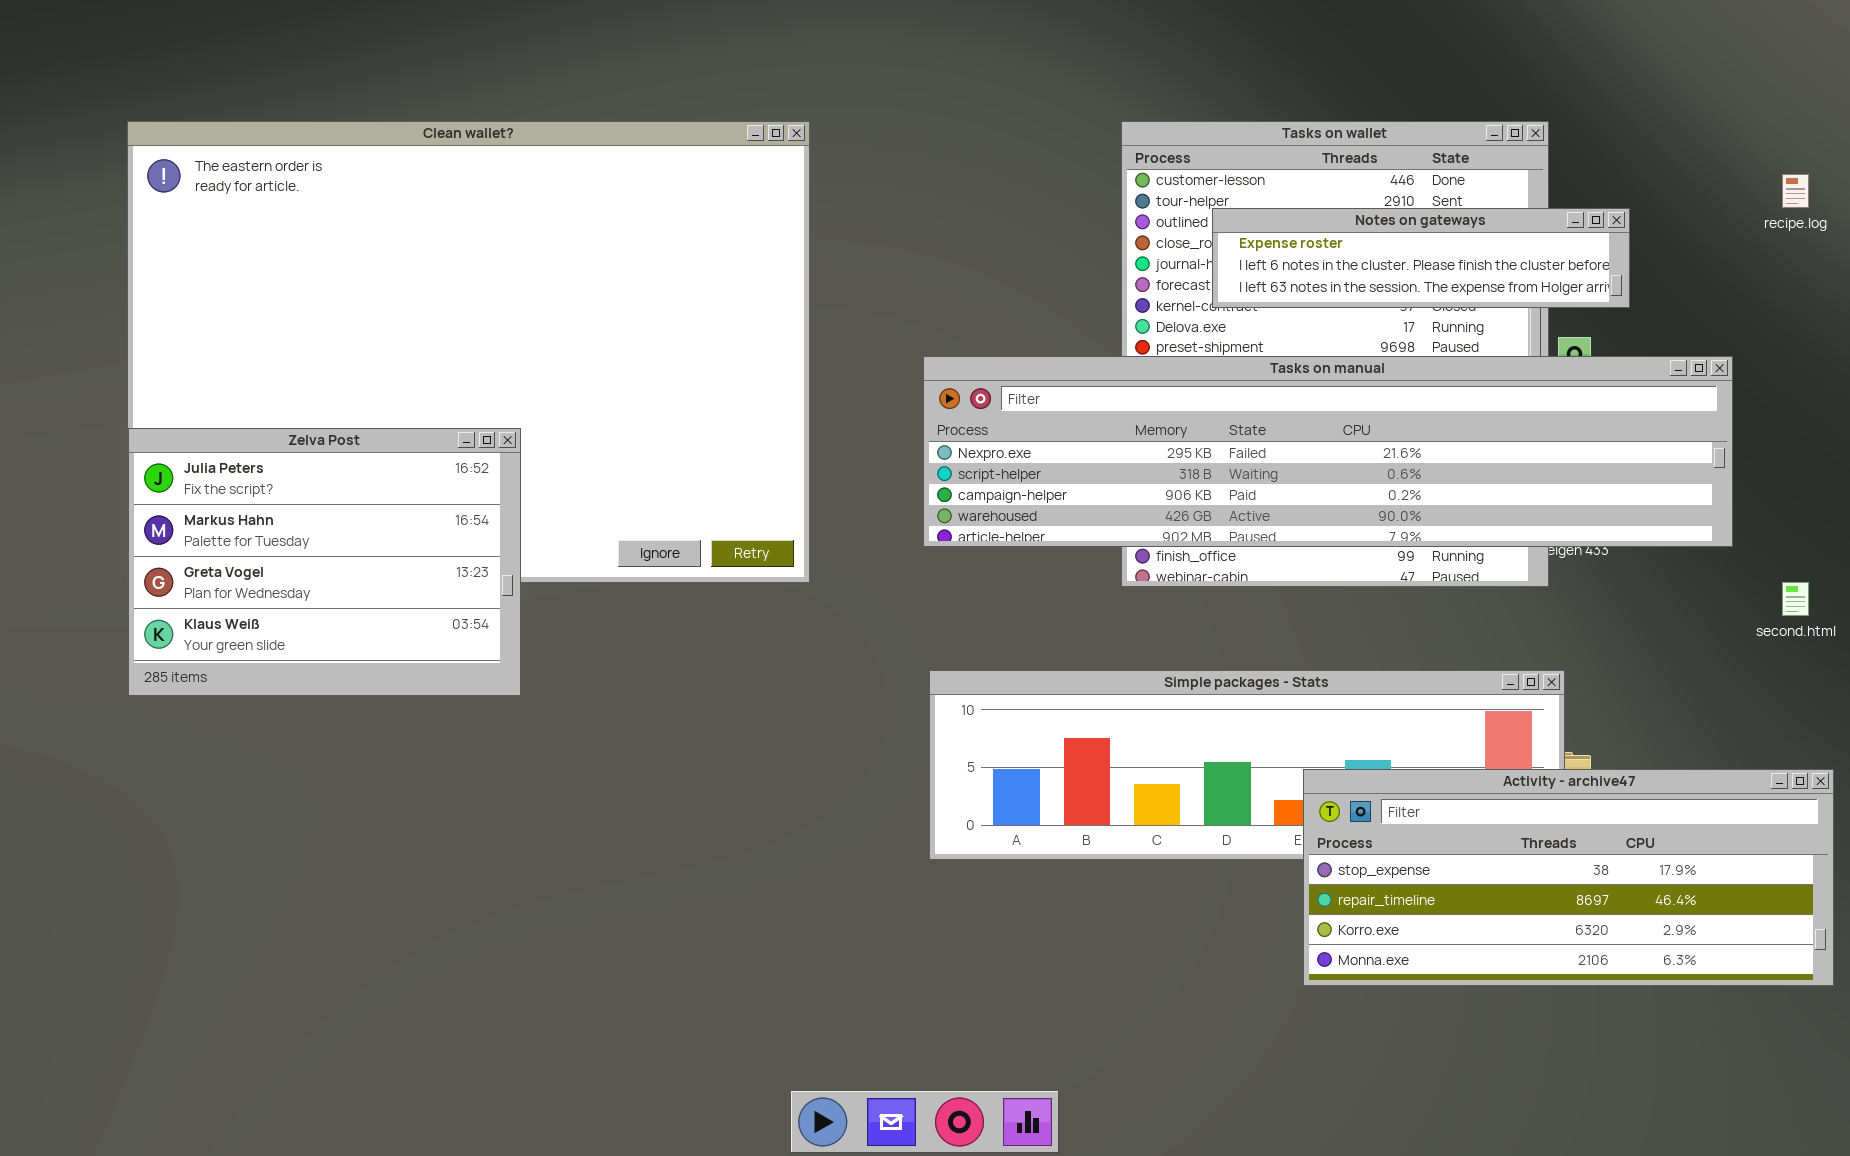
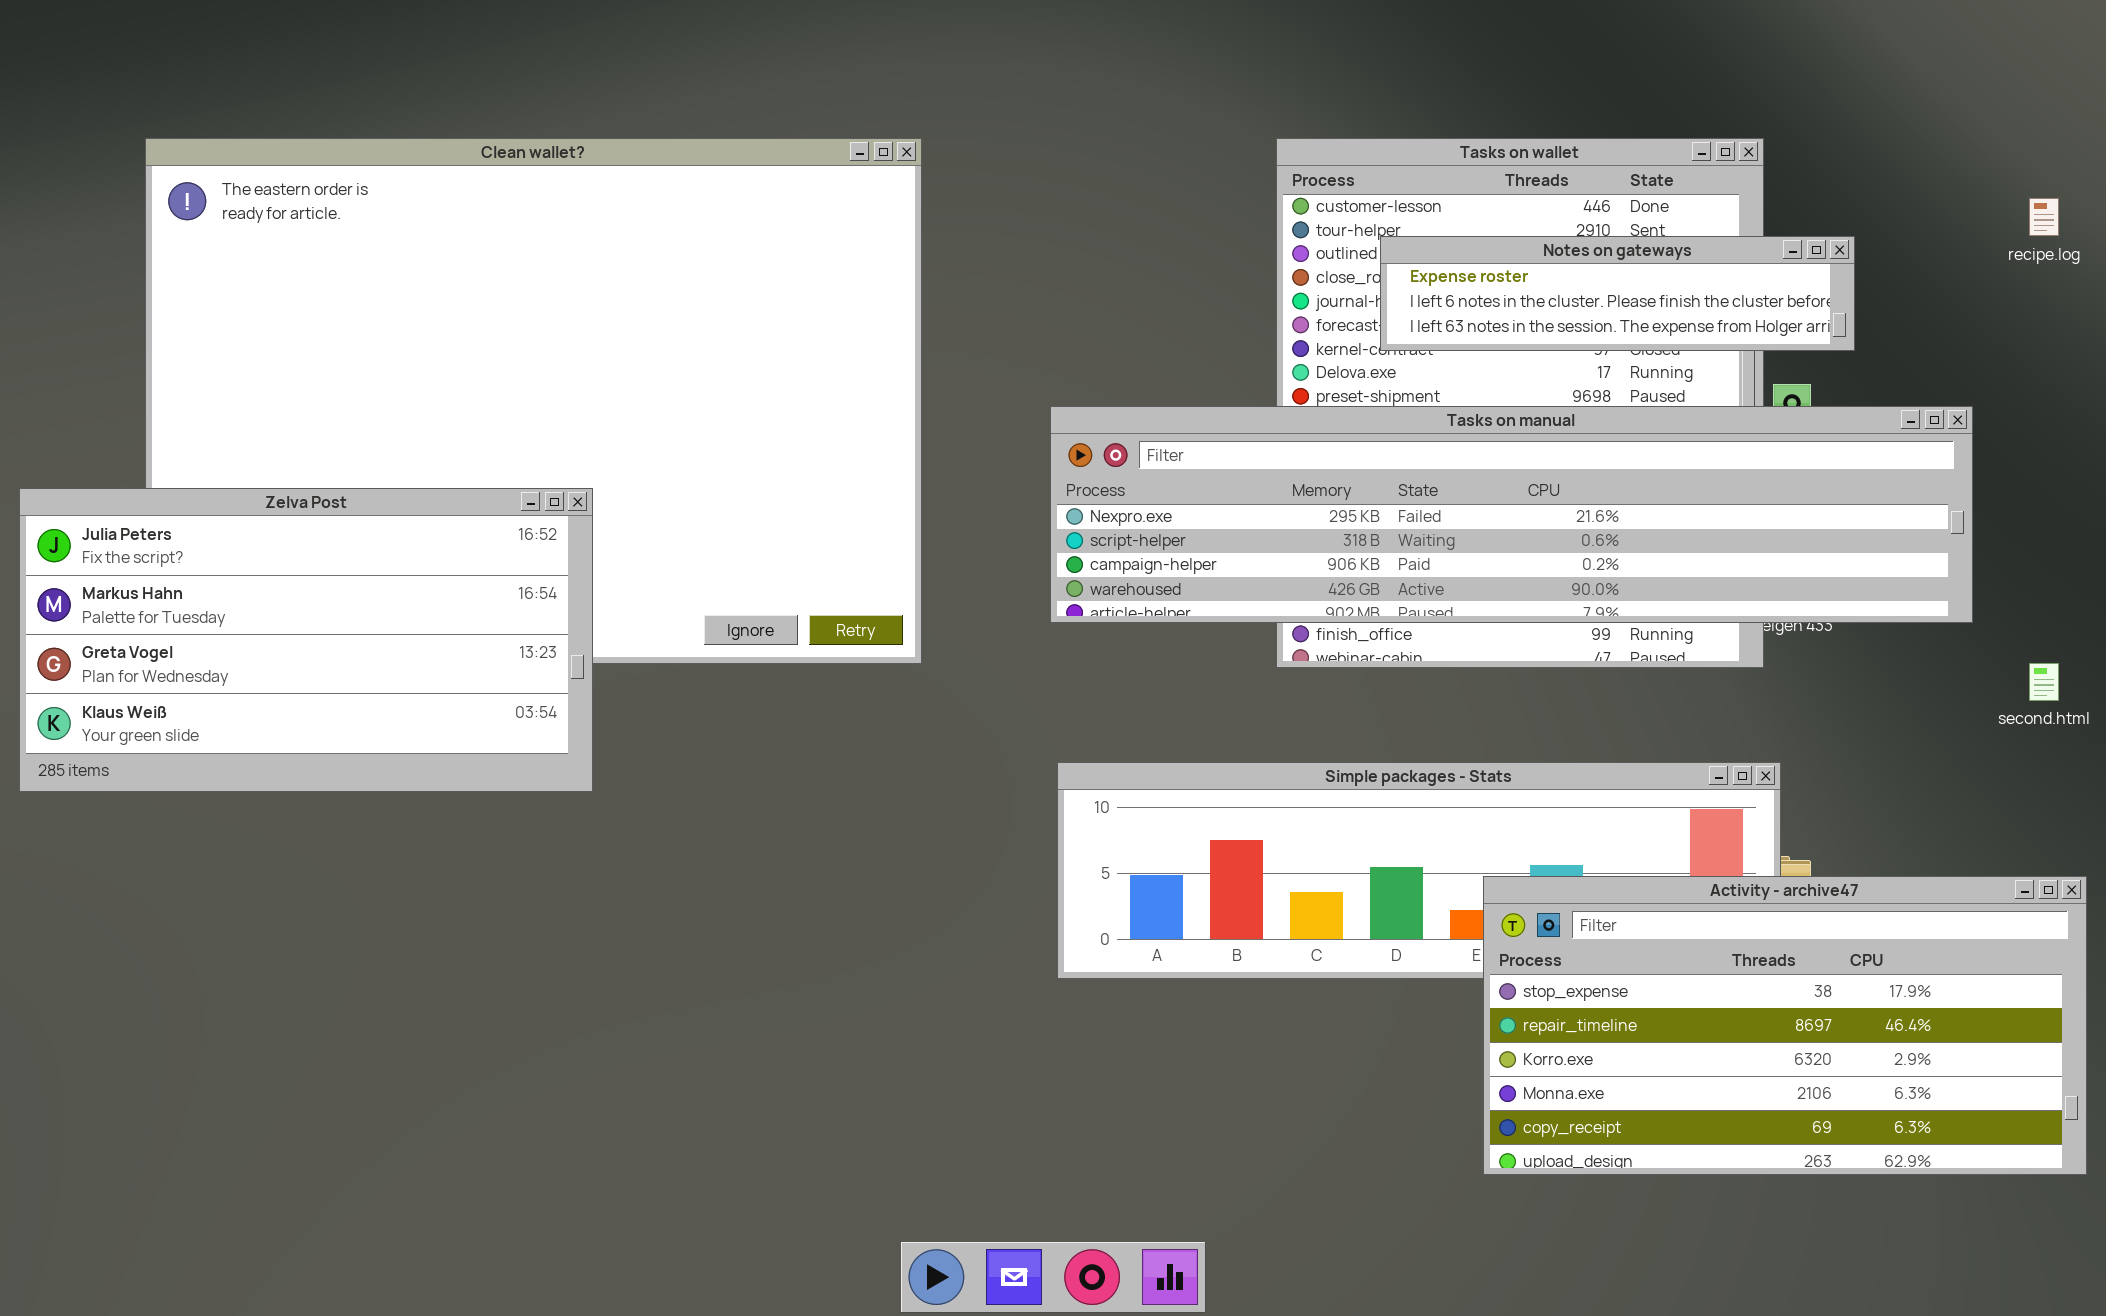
Zelva Post: [128,428,521,696] -> [19,488,593,792], resized
Activity - archive47: [1303,769,1834,986] -> [1483,876,2087,1175], resized

